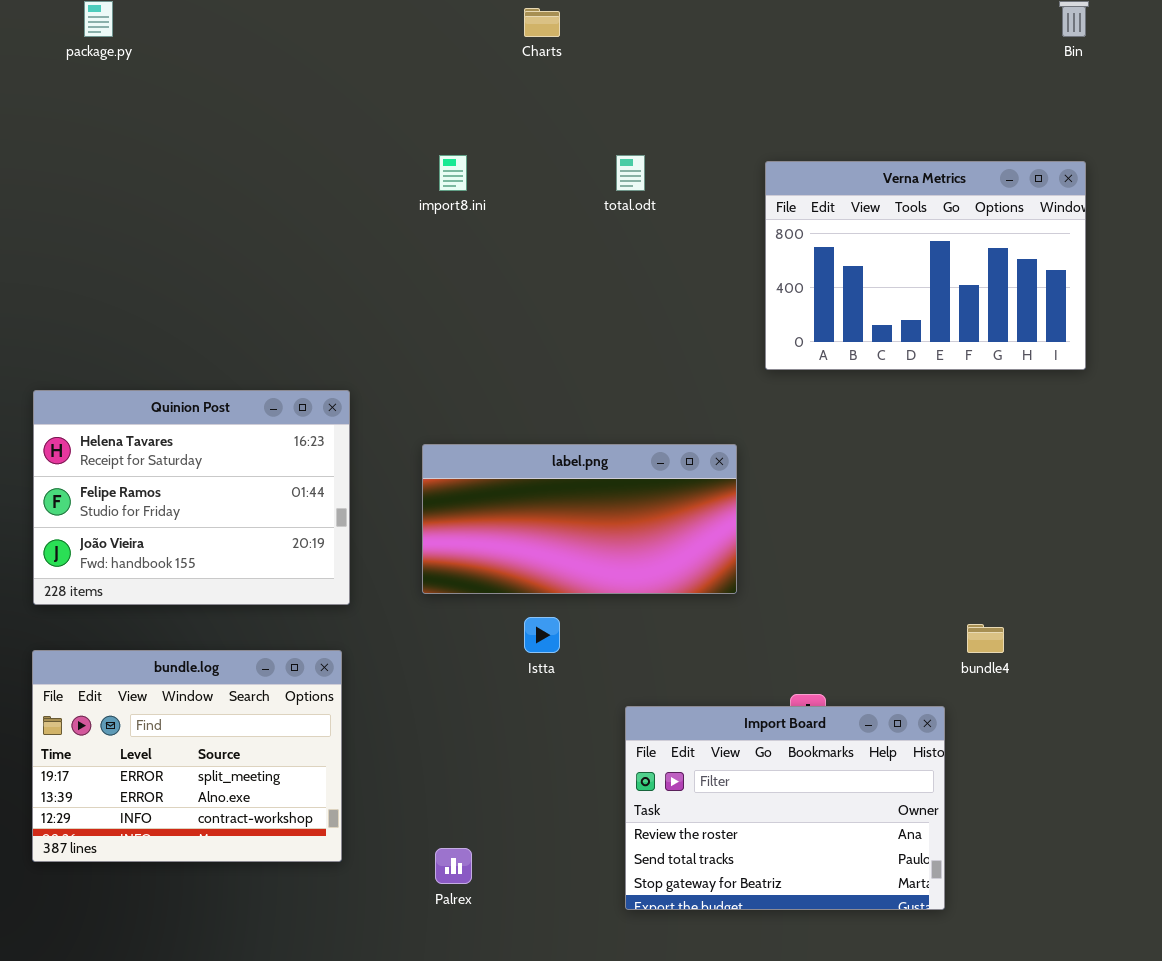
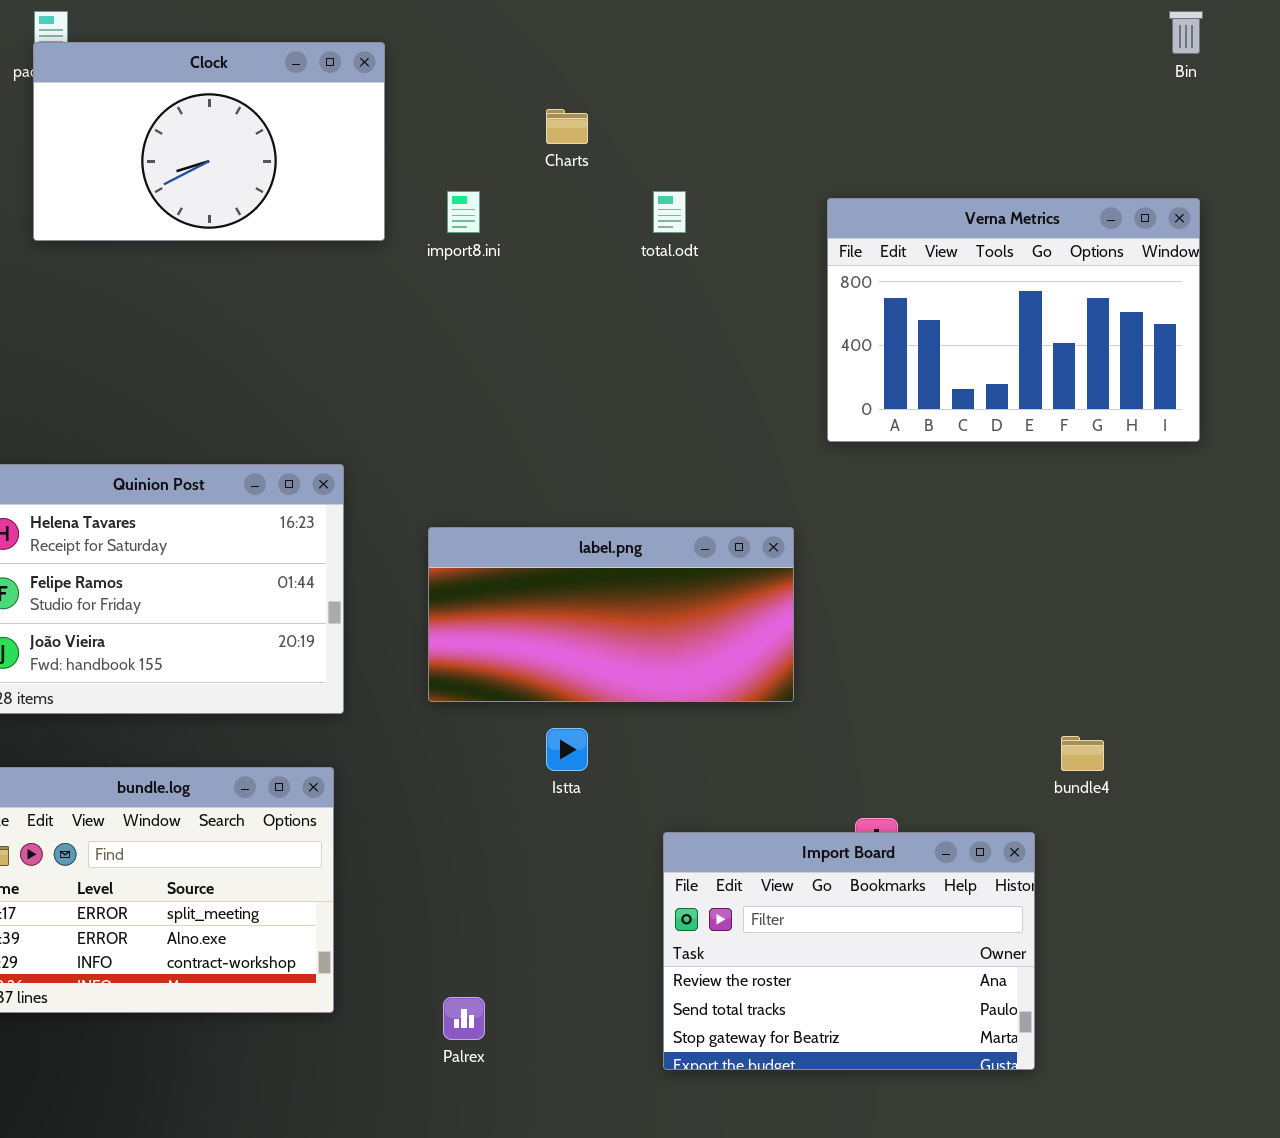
Charts: [524,8,560,37] -> [546,109,588,144], moved
Clock: none -> [33,42,385,241], opened

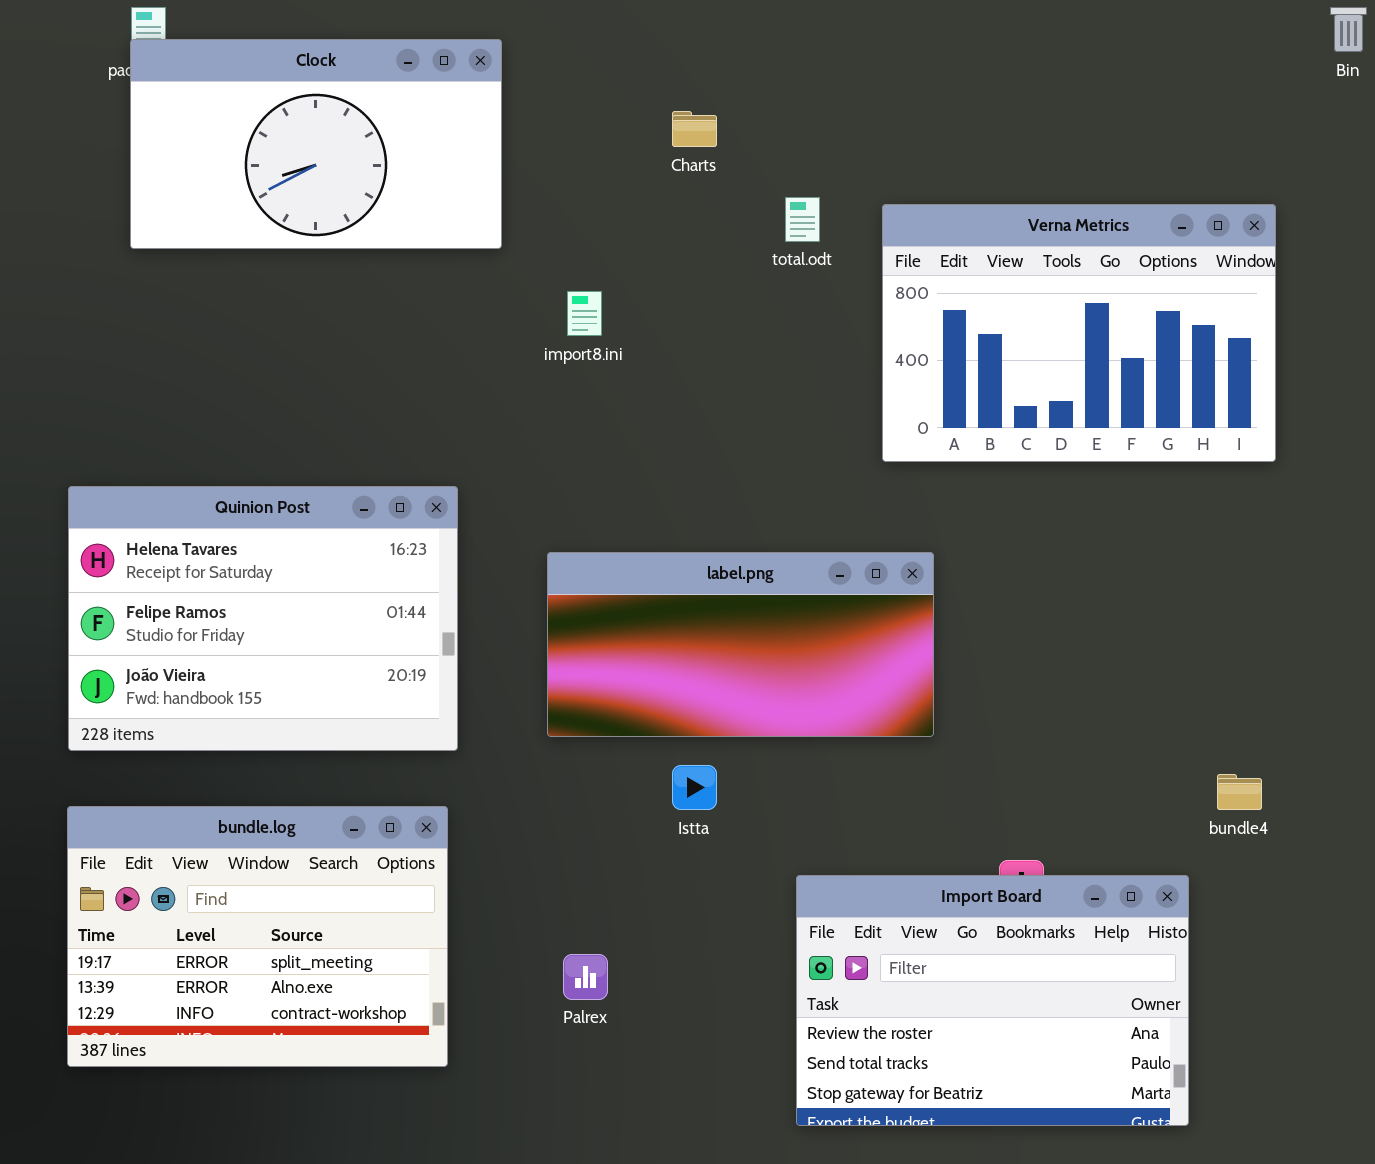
import8.ini: [447,191,480,233] -> [567,291,602,336], moved
Verna Metrics: [827,198,1200,442] -> [882,204,1276,462], moved
Palrex: [443,997,485,1040] -> [563,954,608,1000], moved

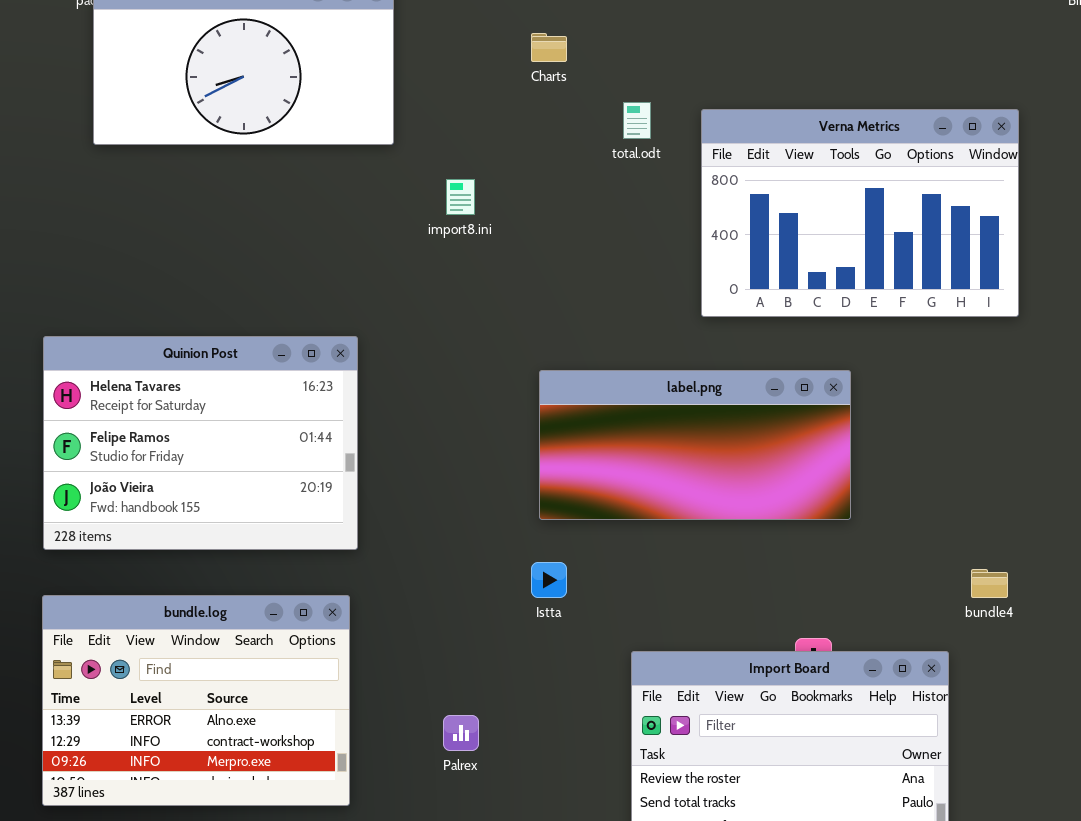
label.png: [547,552,934,737] -> [539,370,851,520], moved
bundle.log: [67,806,448,1067] -> [42,595,350,806], scrolled down 1 row

